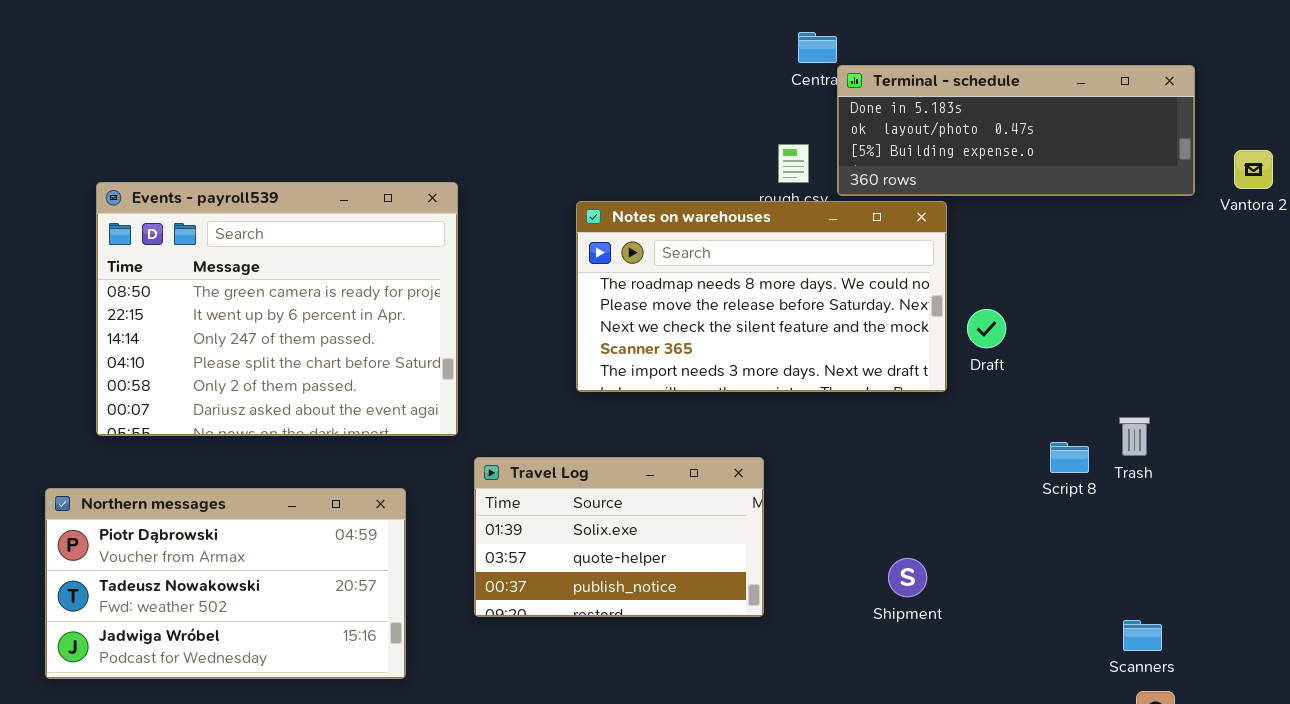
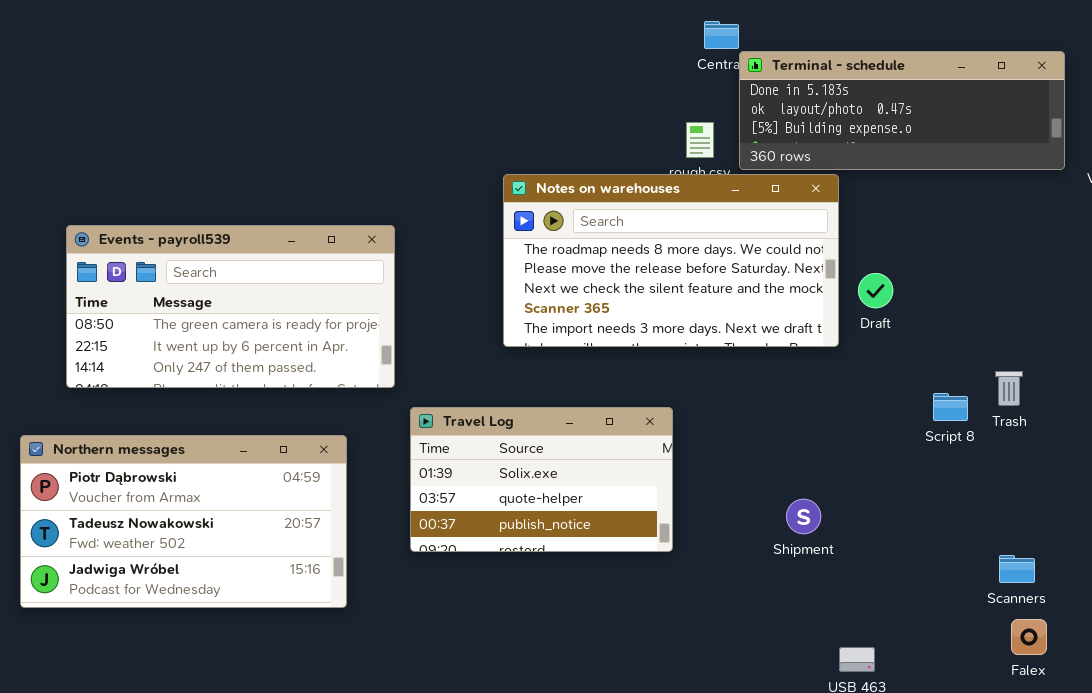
Events - payroll539: [96,182,458,436] -> [66,225,395,388], resized

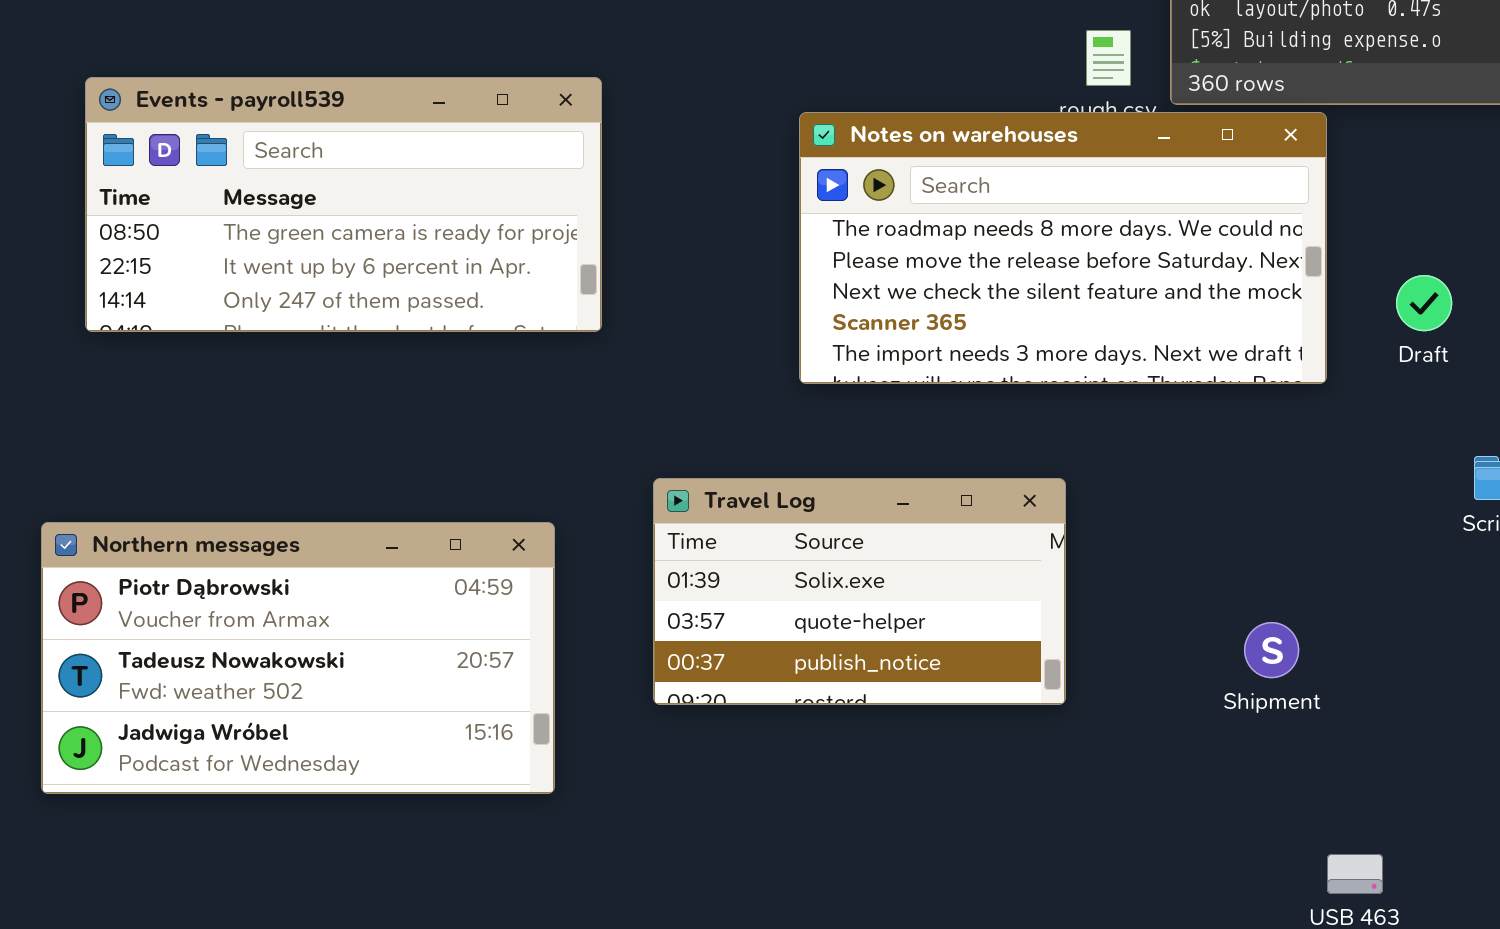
Events - payroll539: [66,225,395,388] -> [85,77,602,332], moved
Draft: [858,273,893,308] -> [1396,275,1452,331], moved

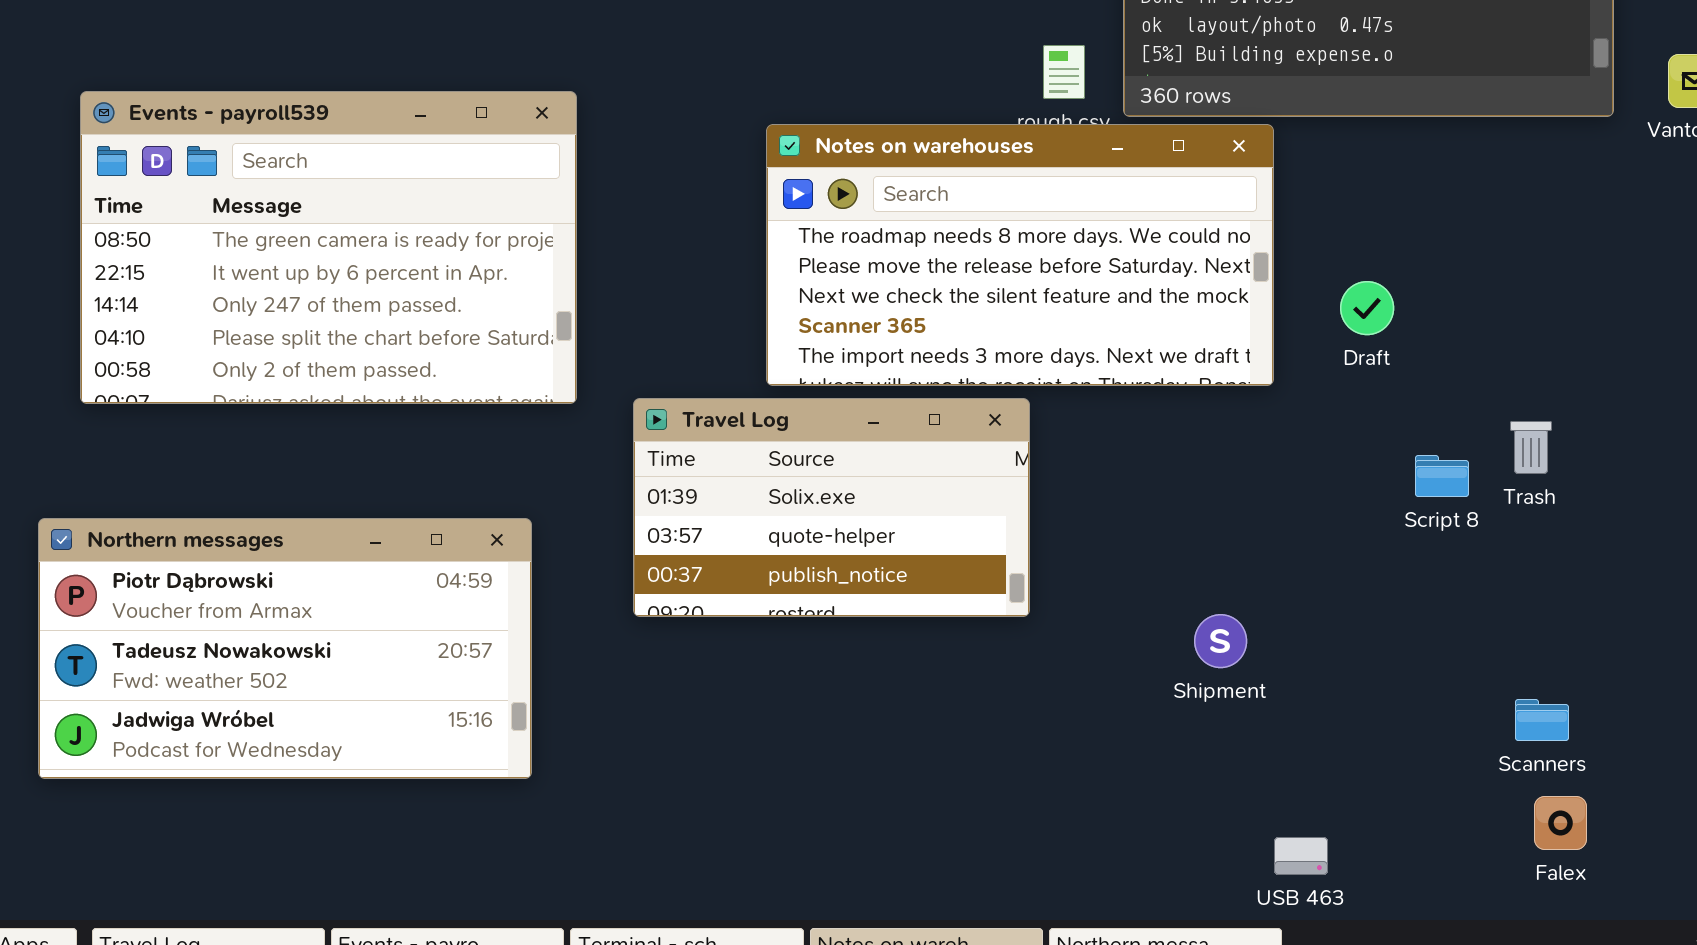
Events - payroll539: [85,77,602,332] -> [80,91,577,404], resized
Travel Log: [653,478,1066,705] -> [633,398,1030,617], moved

